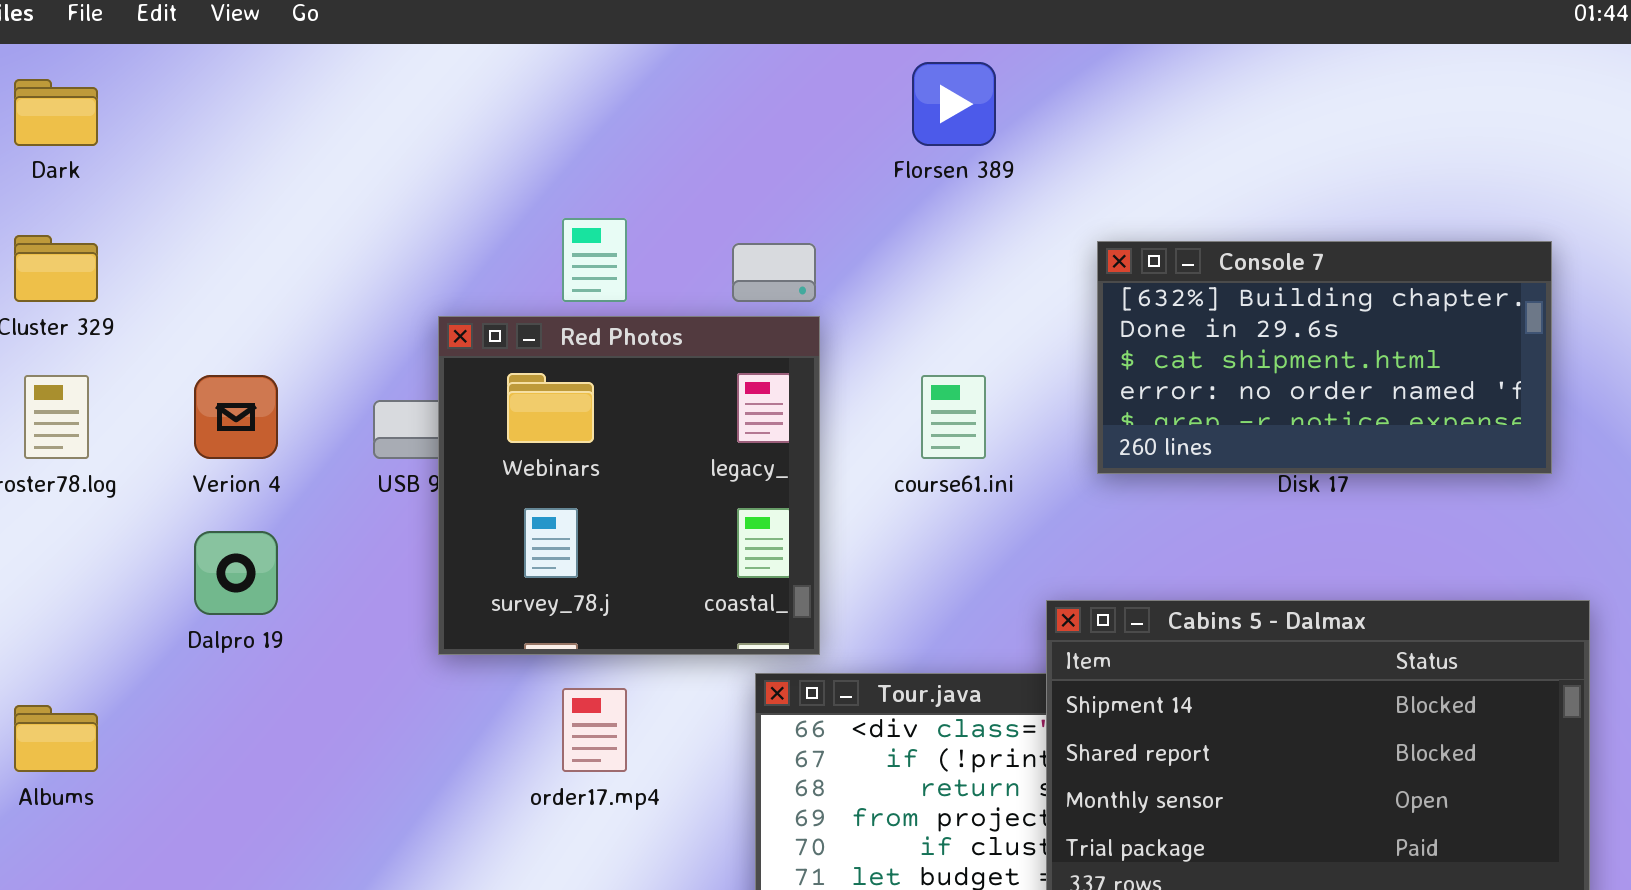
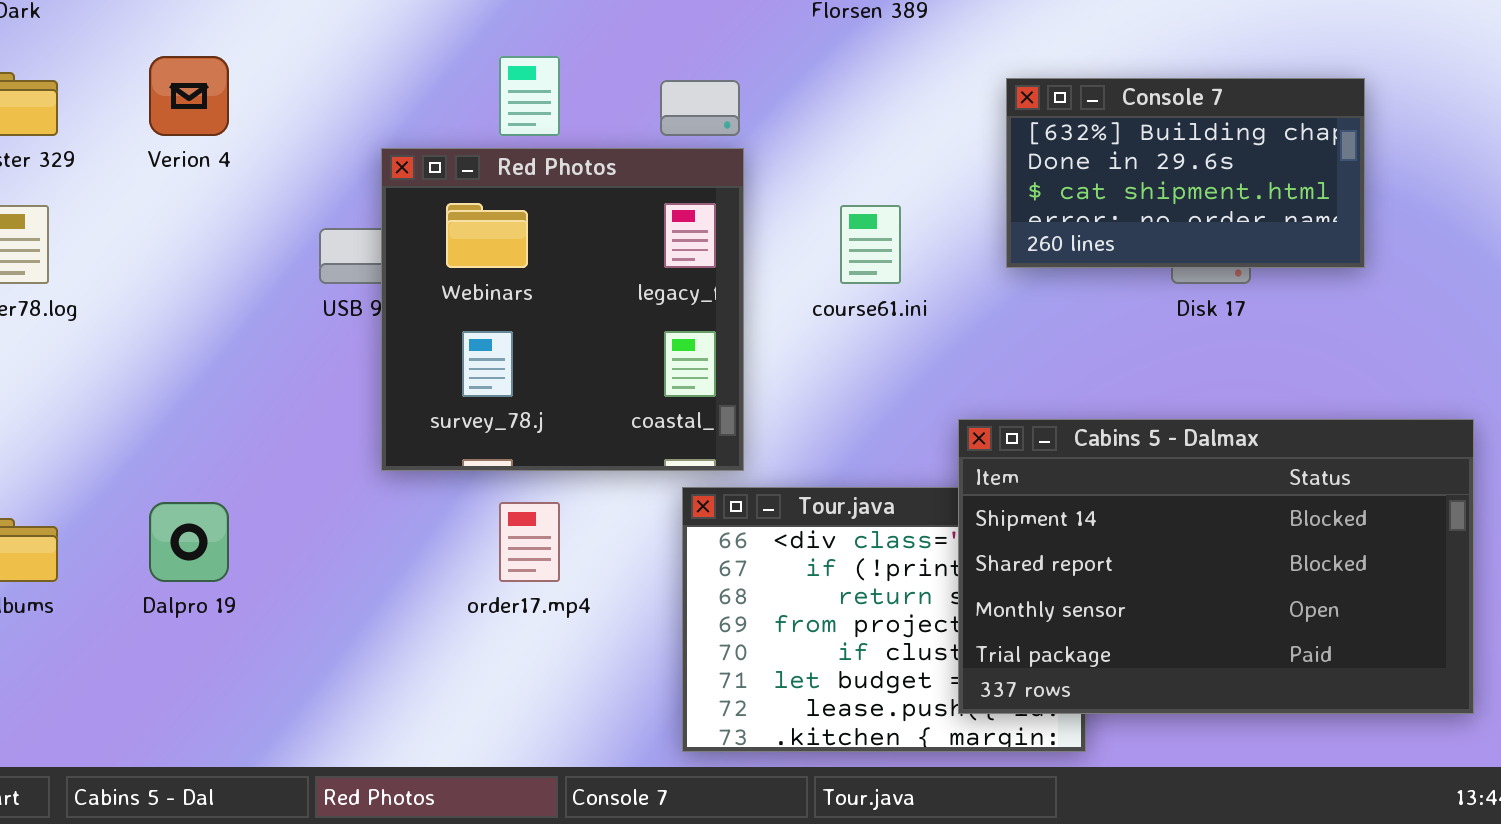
Console 7: [1097,241,1552,474] -> [1006,78,1365,268], resized
Verion 4: [194,375,278,459] -> [149,56,229,136], moved
Dalpro 19: [194,531,278,615] -> [149,502,229,582], moved

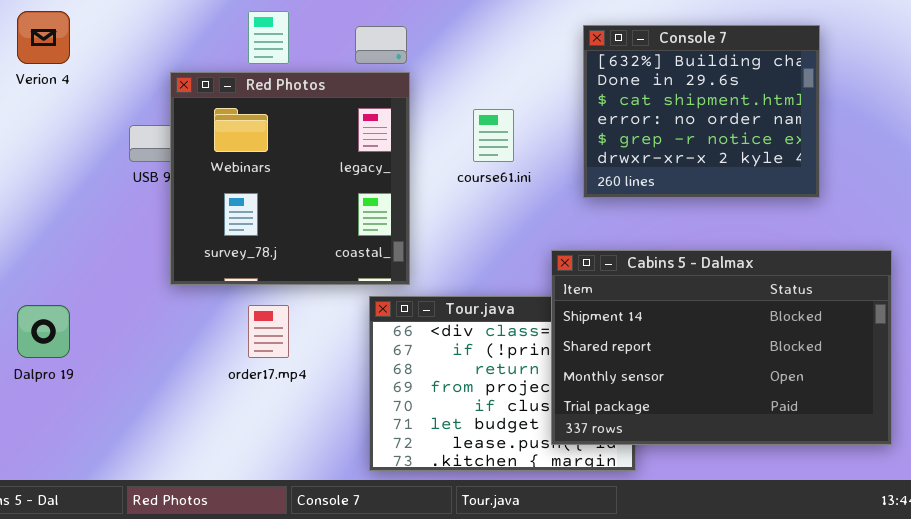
Console 7: [1006,78,1365,268] -> [583,25,820,198], resized

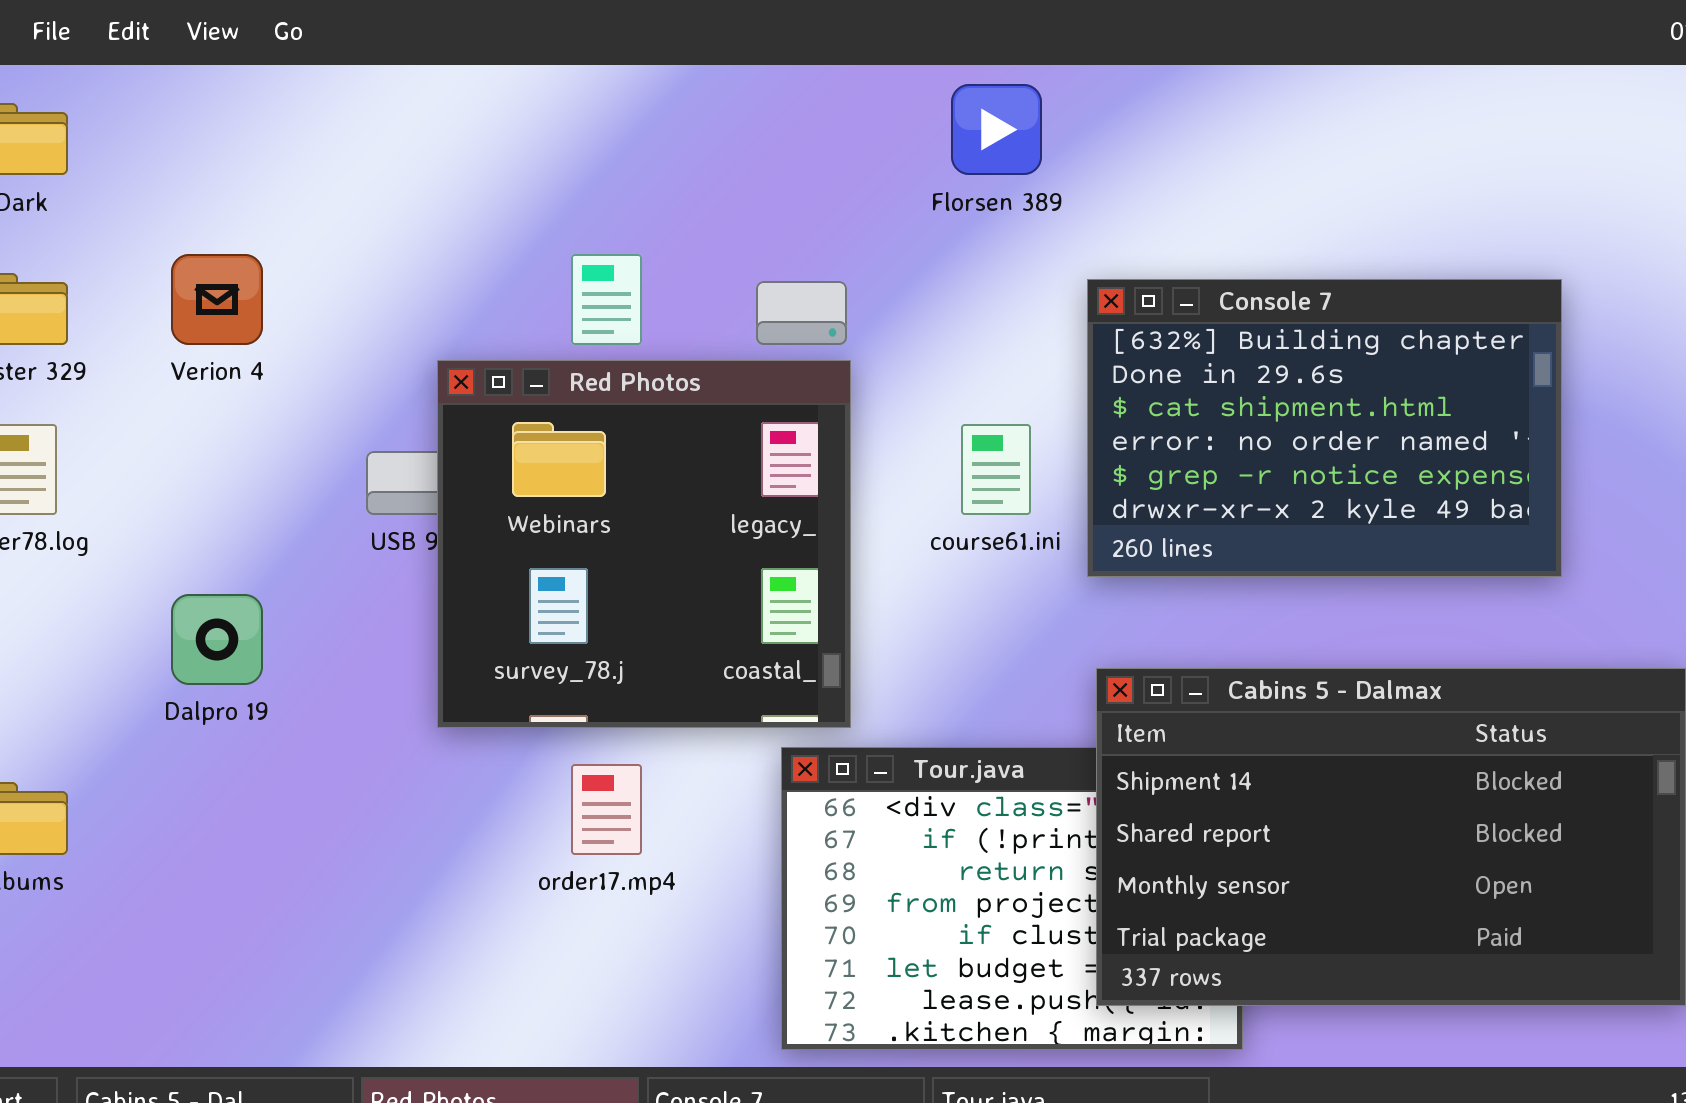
Console 7: [583,25,820,198] -> [1087,279,1562,577], resized
Dalpro 19: [17,305,70,358] -> [171,594,263,685], moved

